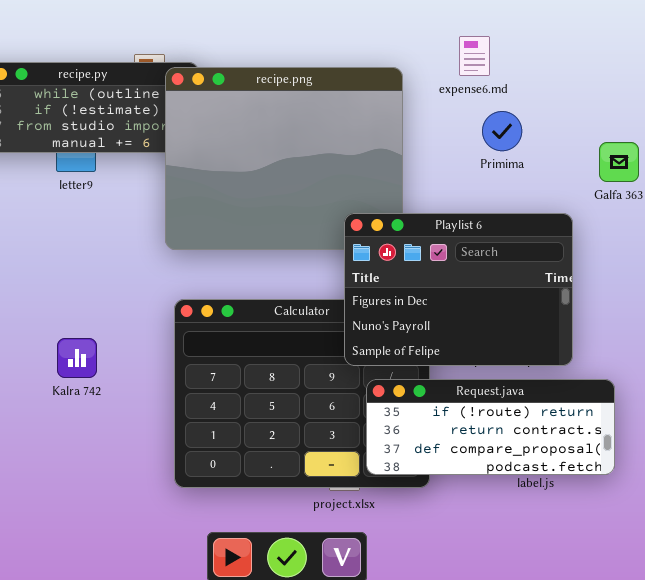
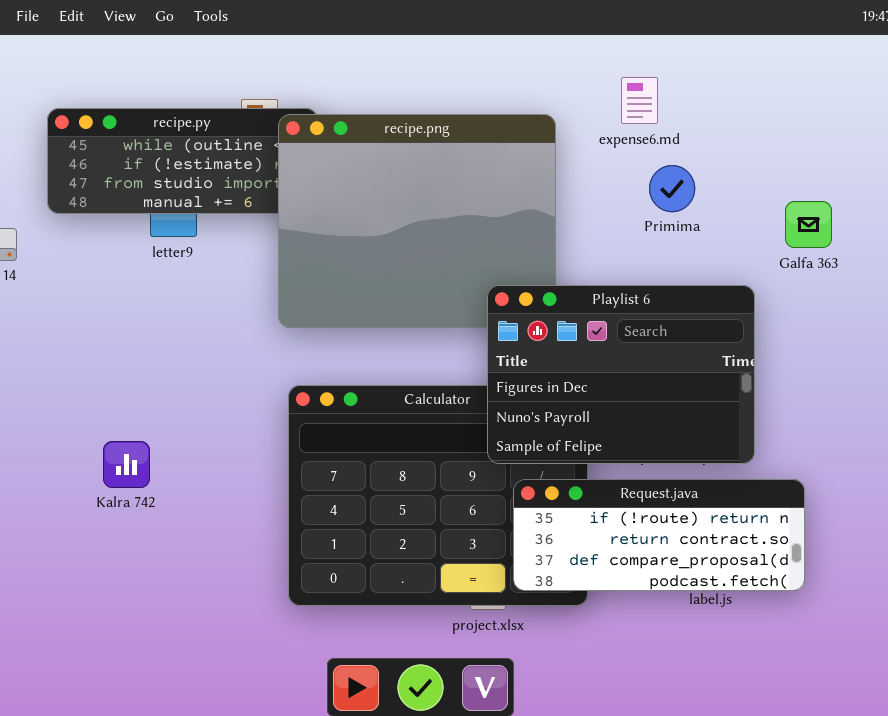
Kalra 742: [57,338,97,378] -> [103,441,150,488], moved

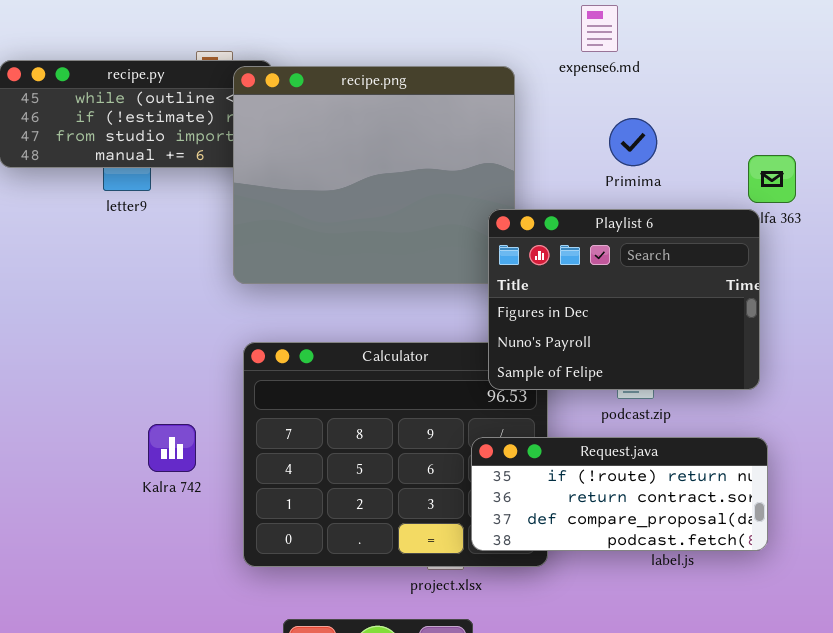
expense6.md: [621,77,658,124] -> [581,5,618,52], moved
Playlist 6: [487,285,755,464] -> [488,209,760,390], moved
Kalra 742: [103,441,150,488] -> [148,424,196,472], moved

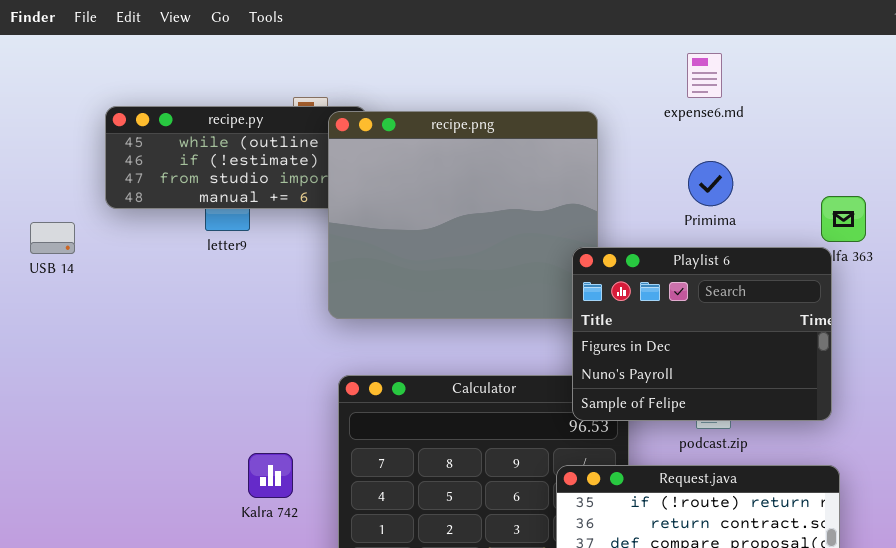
expense6.md: [581,5,618,52] -> [687,53,722,98], moved

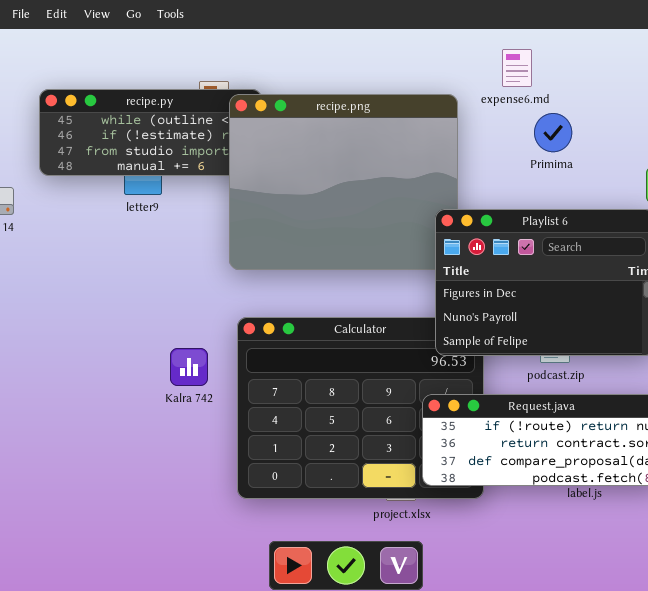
expense6.md: [687,53,722,98] -> [502,49,532,87], moved
Primima: [688,161,733,206] -> [534,113,572,152], moved
Kalra 742: [248,453,293,498] -> [170,348,208,386], moved

